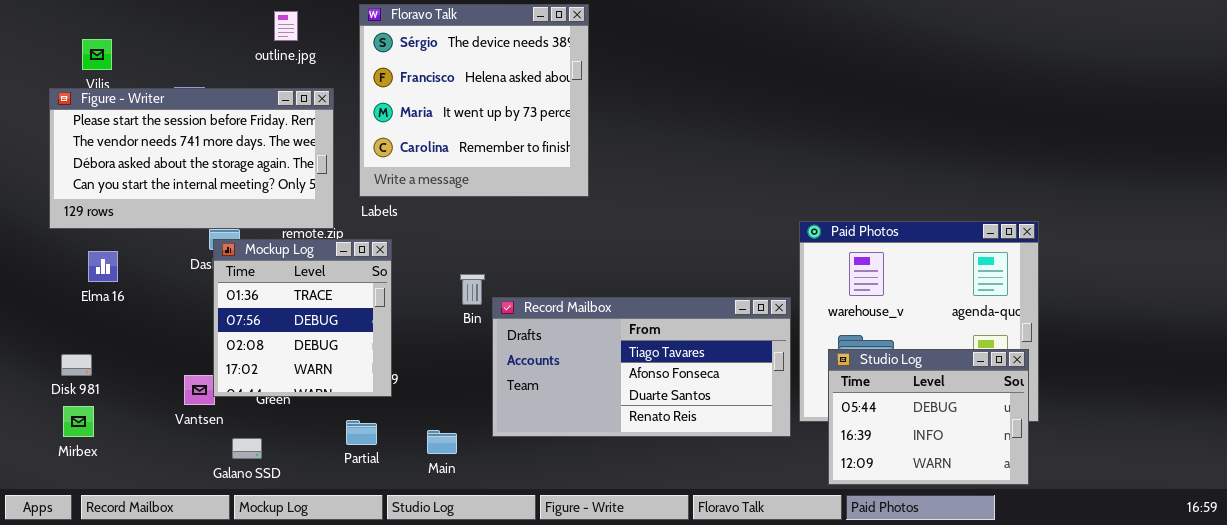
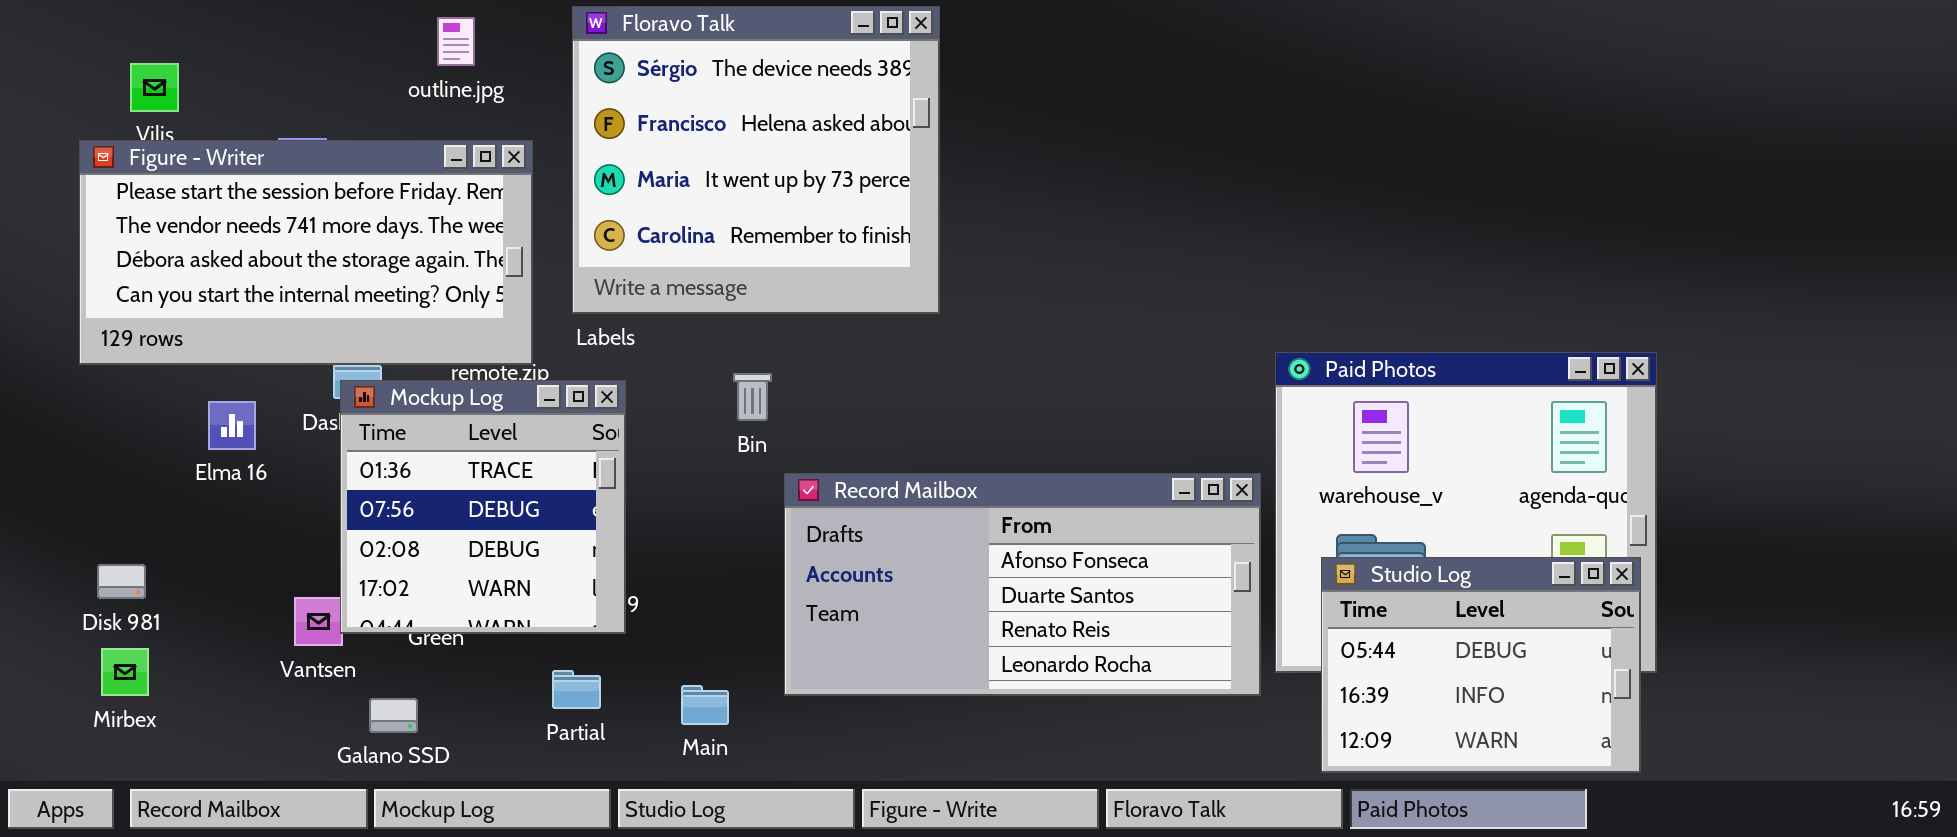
Elma 16: [88,251,118,282] -> [208,401,256,450], moved
Bin: [460,274,485,305] -> [733,373,772,421], moved
Record Mailbox: [492,297,791,437] -> [784,473,1261,696], scrolled down 1 row

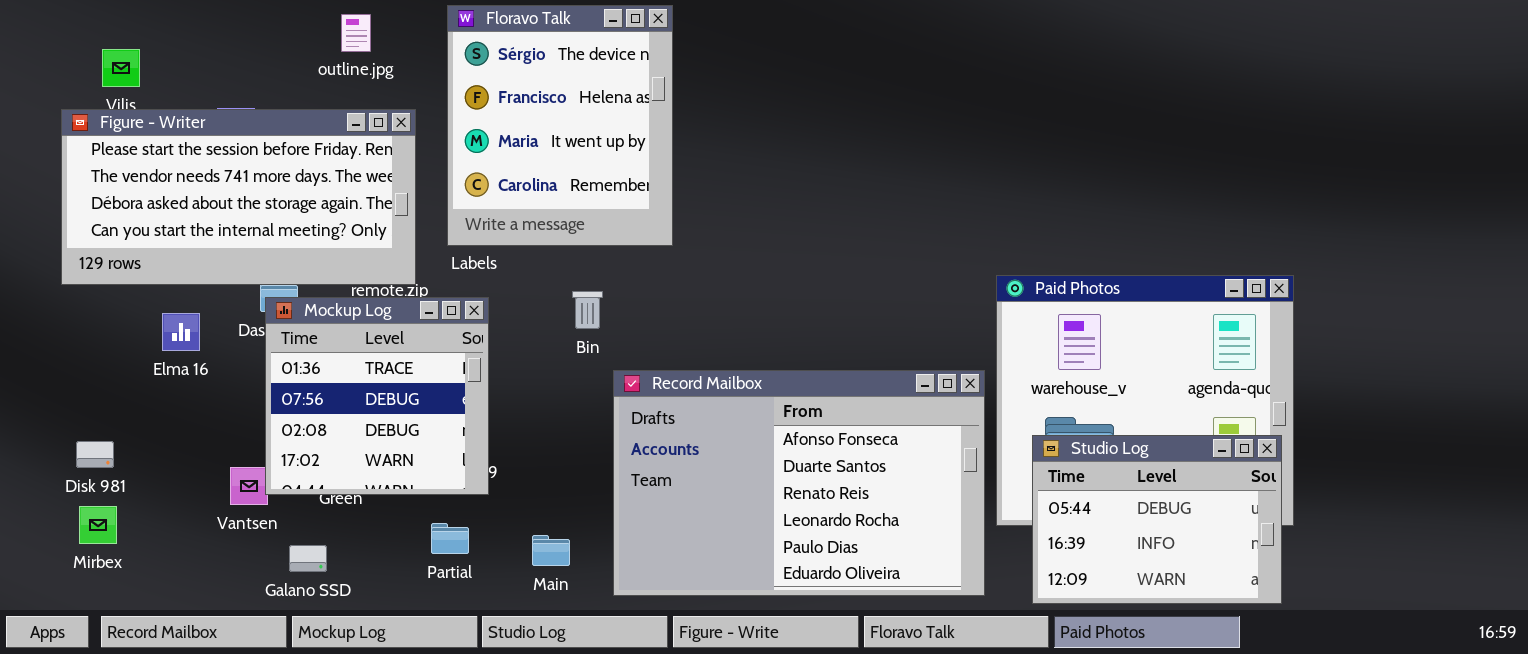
Floravo Talk: [572,6,940,314] -> [447,5,673,246], resized
Record Mailbox: [784,473,1261,696] -> [613,370,985,596], resized

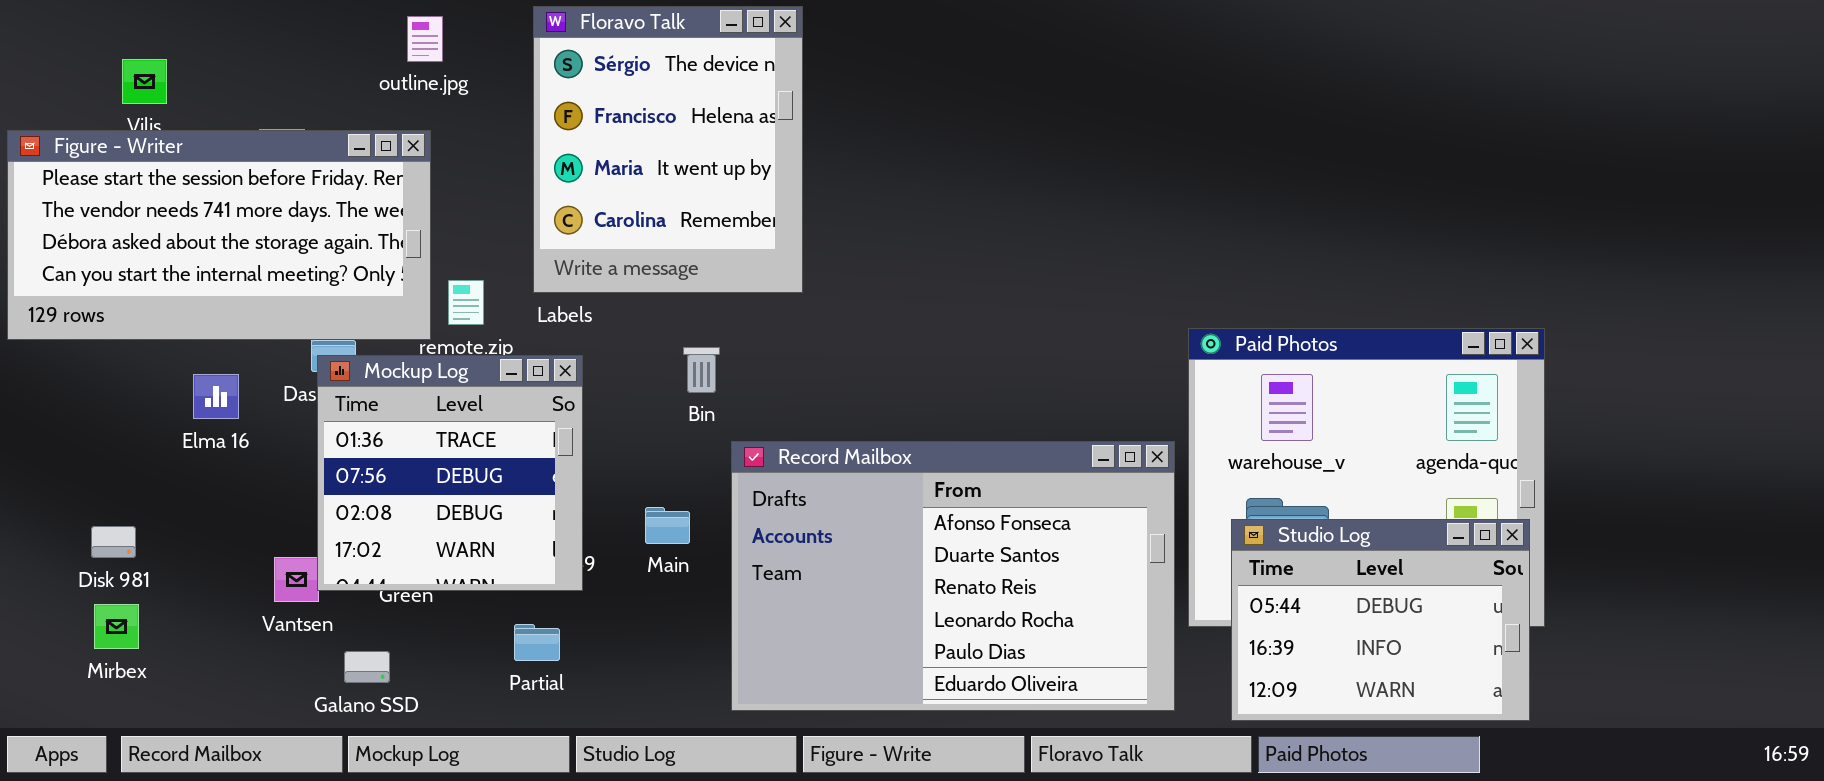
Figure - Writer: [61,109,416,285] -> [7,130,431,340], moved
Main: [532,535,570,566] -> [645,507,690,544], moved

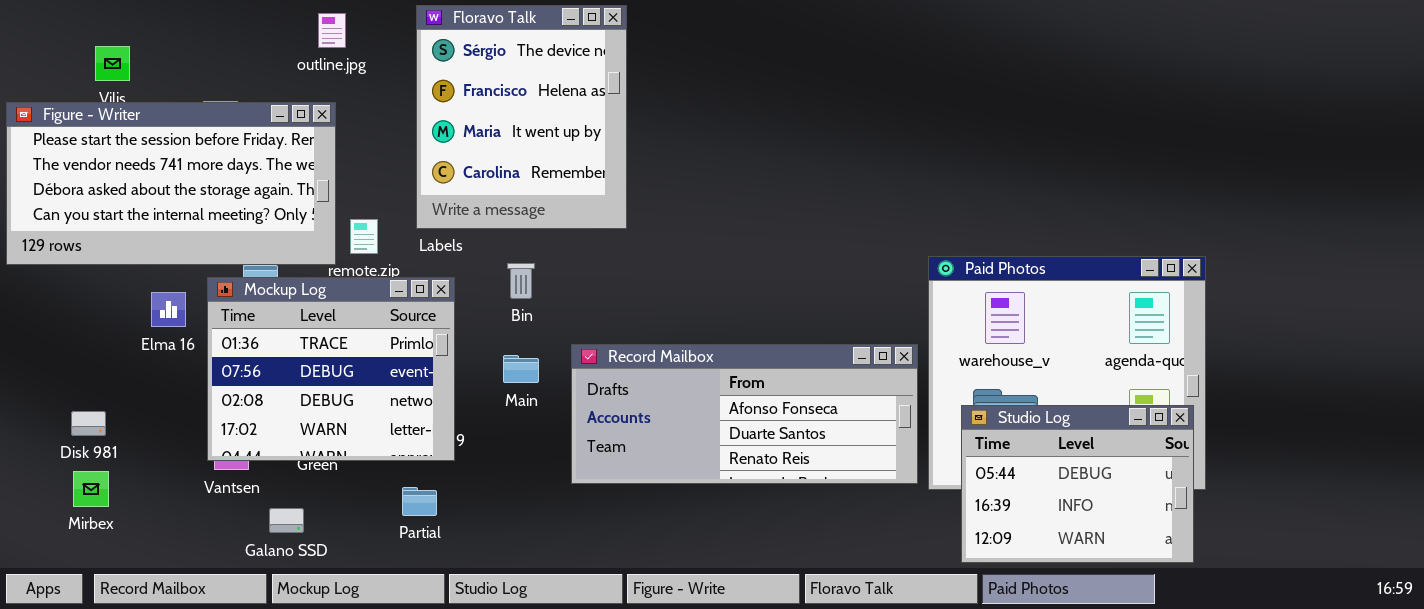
Bin: [683,347,720,393] -> [507,263,535,299], moved
Mockup Log: [317,355,583,591] -> [207,277,455,461], resized
Record Mailbox: [731,441,1175,711] -> [571,344,918,484], resized
Main: [645,507,690,544] -> [503,355,539,383], moved

